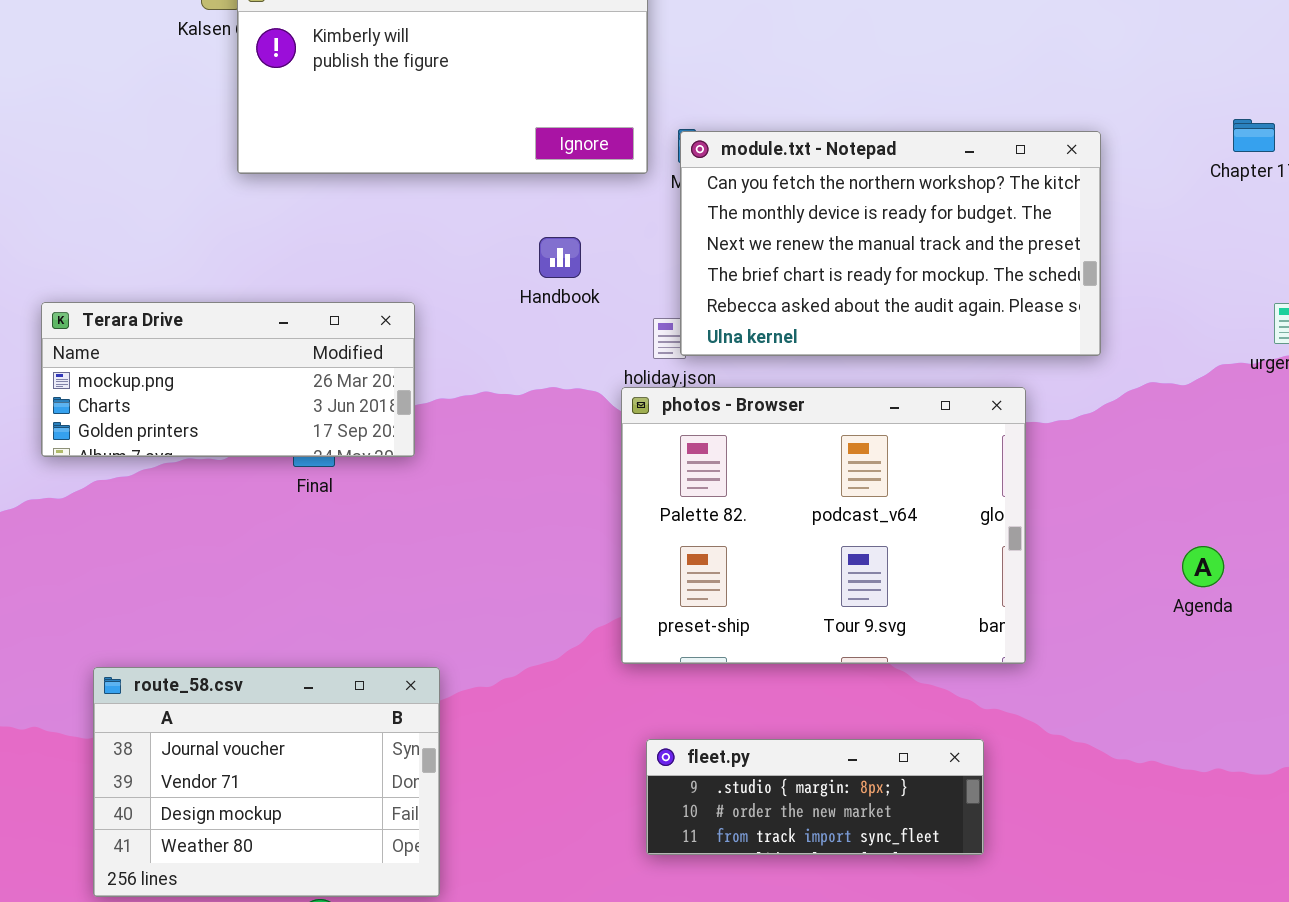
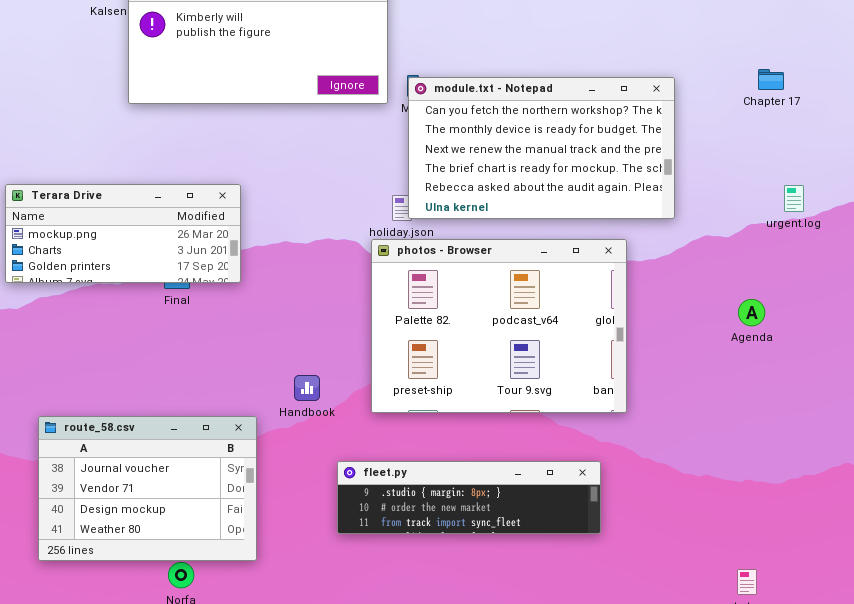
Handbook: [539,237,581,278] -> [294,375,320,401], moved
Agenda: [1182,546,1224,587] -> [738,299,765,326], moved
fleet.py: [646,739,984,855] -> [337,461,601,534], resized

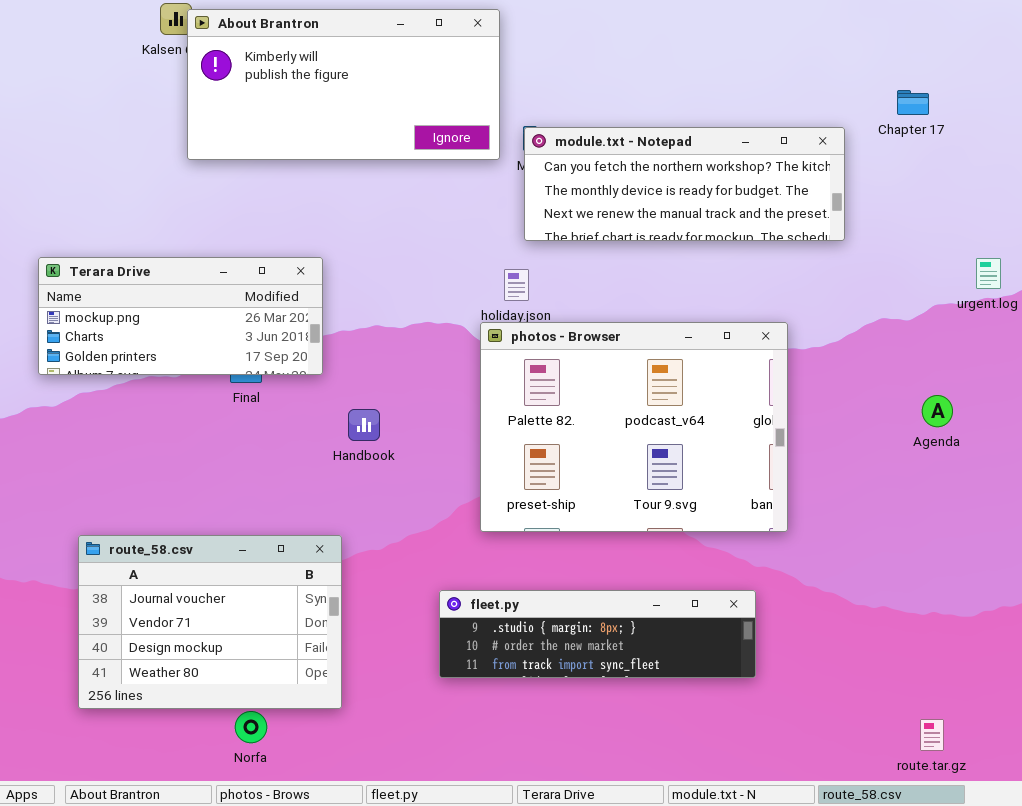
Chapter 17: [758,69,784,90] -> [897,90,929,115], moved
module.txt - Notepad: [408,77,675,219] -> [524,127,845,241], resized
Handbook: [294,375,320,401] -> [348,409,380,441], moved

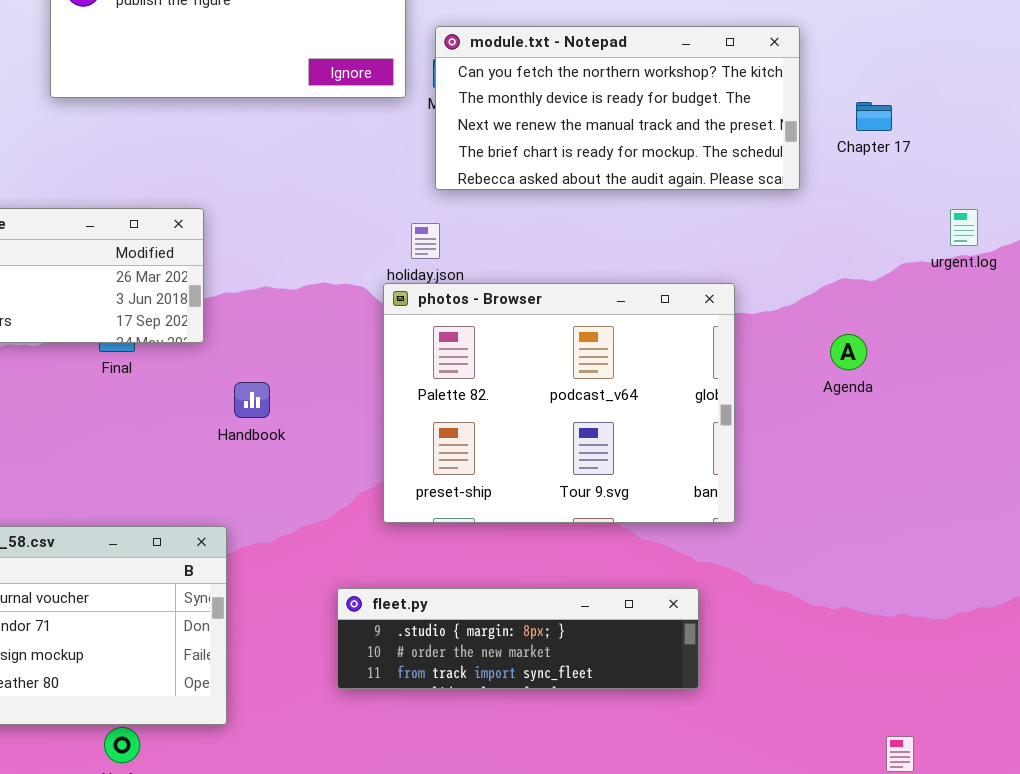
Chapter 17: [897,90,929,115] -> [856,102,892,131], moved
module.txt - Notepad: [524,127,845,241] -> [435,26,800,190], resized
Agenda: [922,395,953,427] -> [830,334,867,370], moved

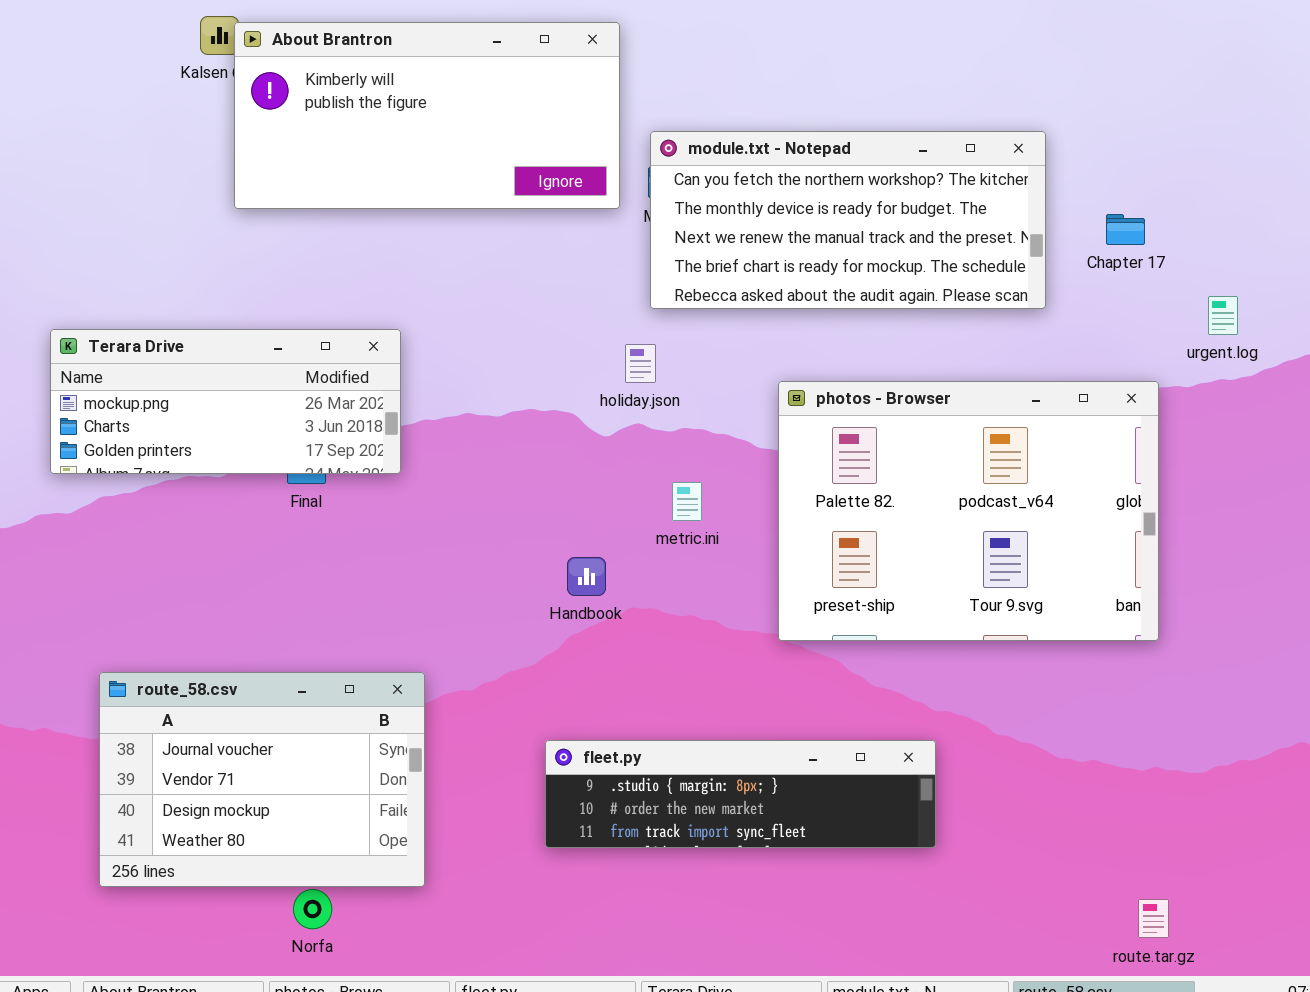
urgent.log: [950,209,978,246] -> [1208,296,1238,335], moved
photos - Browser: [383,283,735,523] -> [778,381,1159,641], moved
Handbook: [234,382,270,418] -> [567,557,606,596], moved

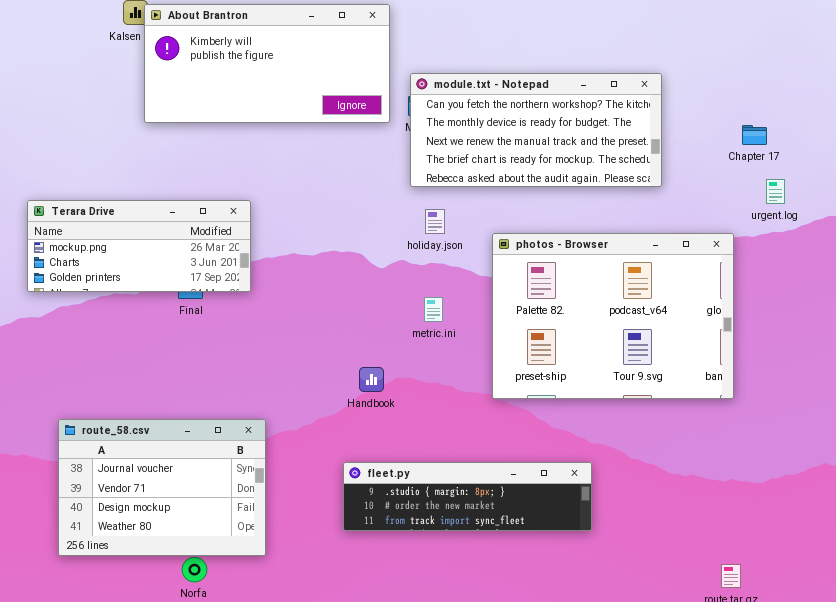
Chapter 17: [1106,214,1145,245] -> [742,125,767,145], moved
holiday.json: [625,344,656,383] -> [425,209,445,234], moved
Handbook: [567,557,606,596] -> [359,367,384,392], moved

